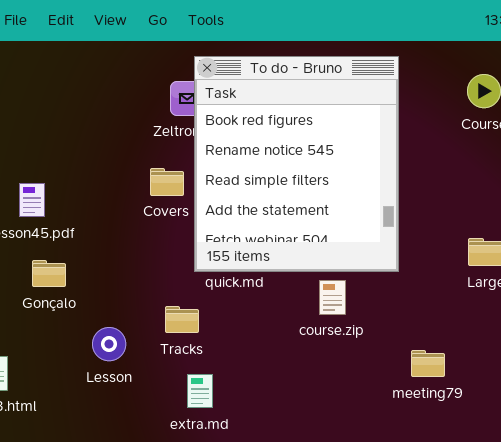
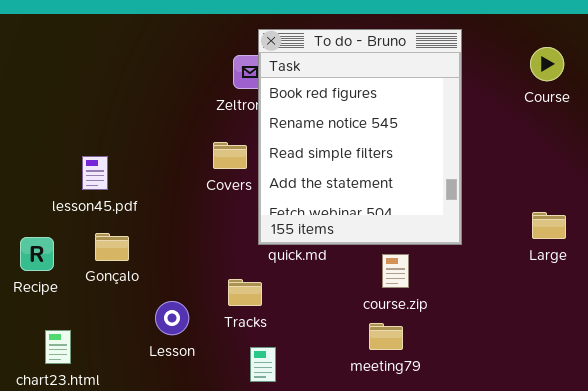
meeting79: [411,350,445,377] -> [369,323,403,350], moved

